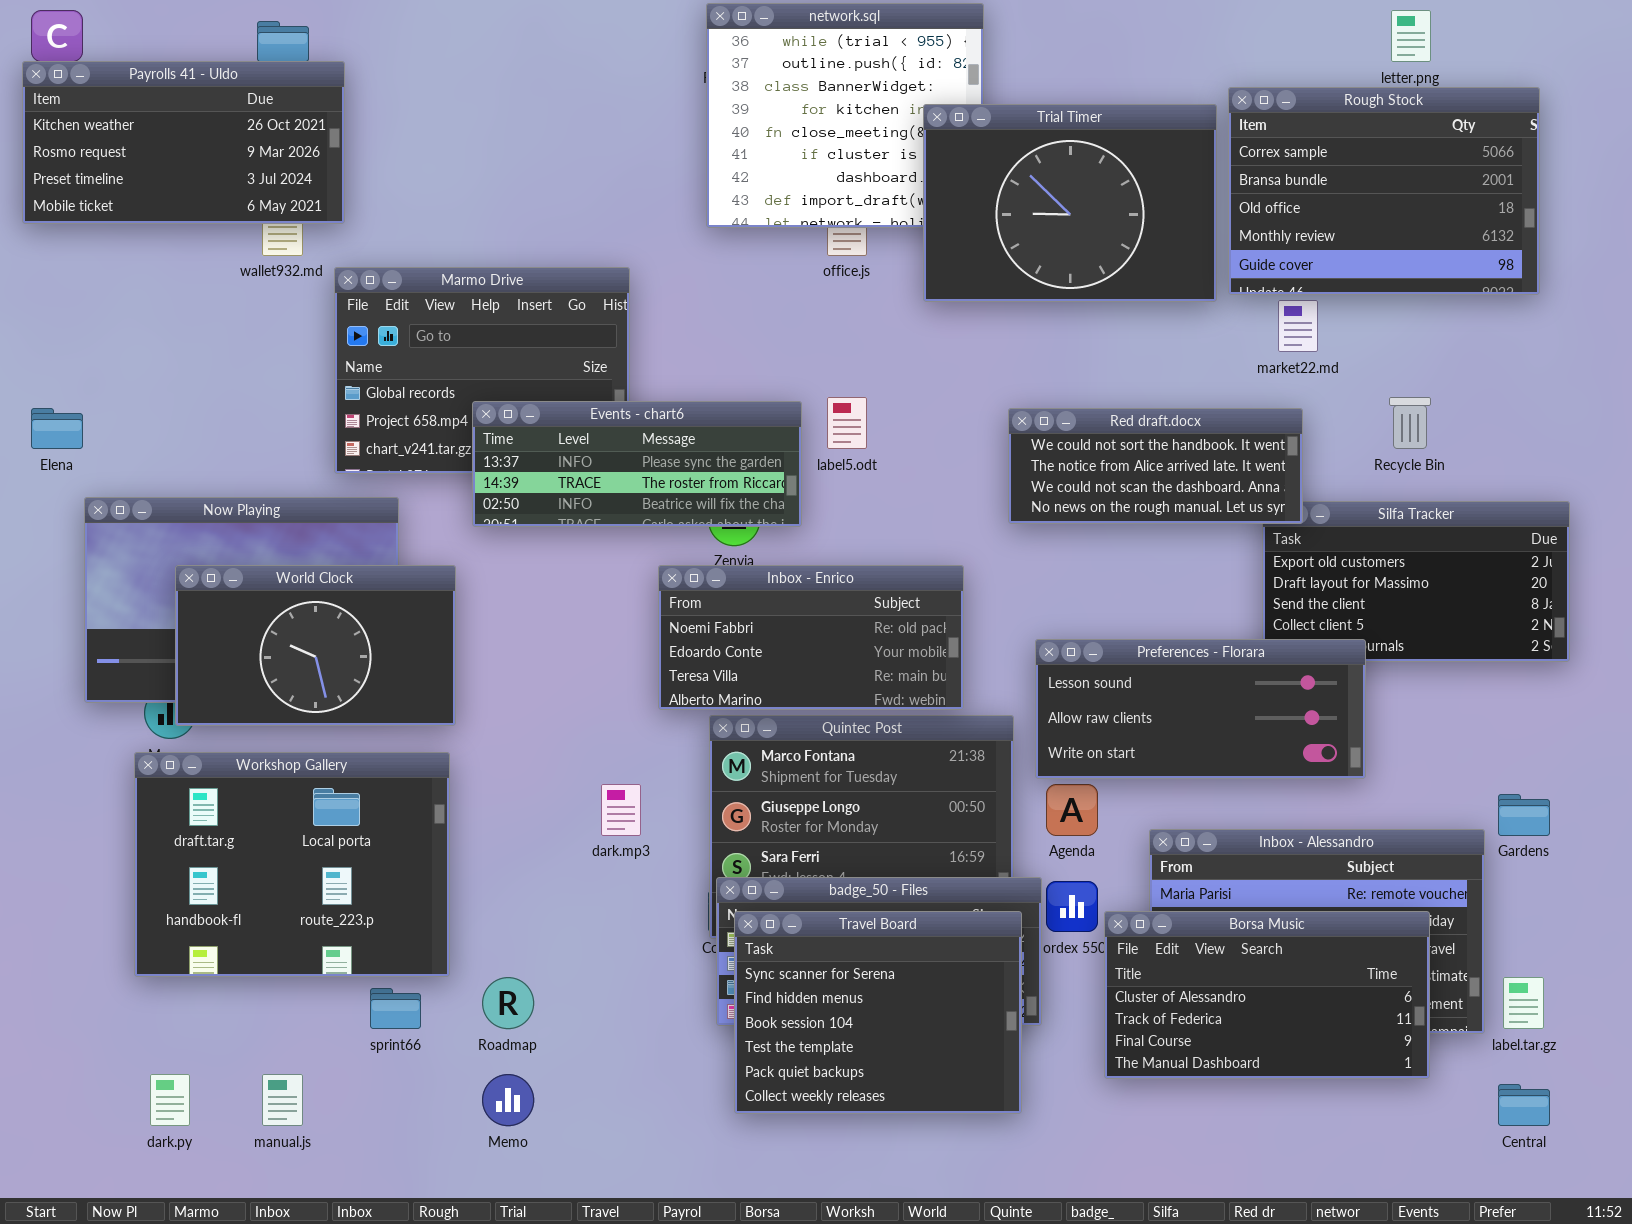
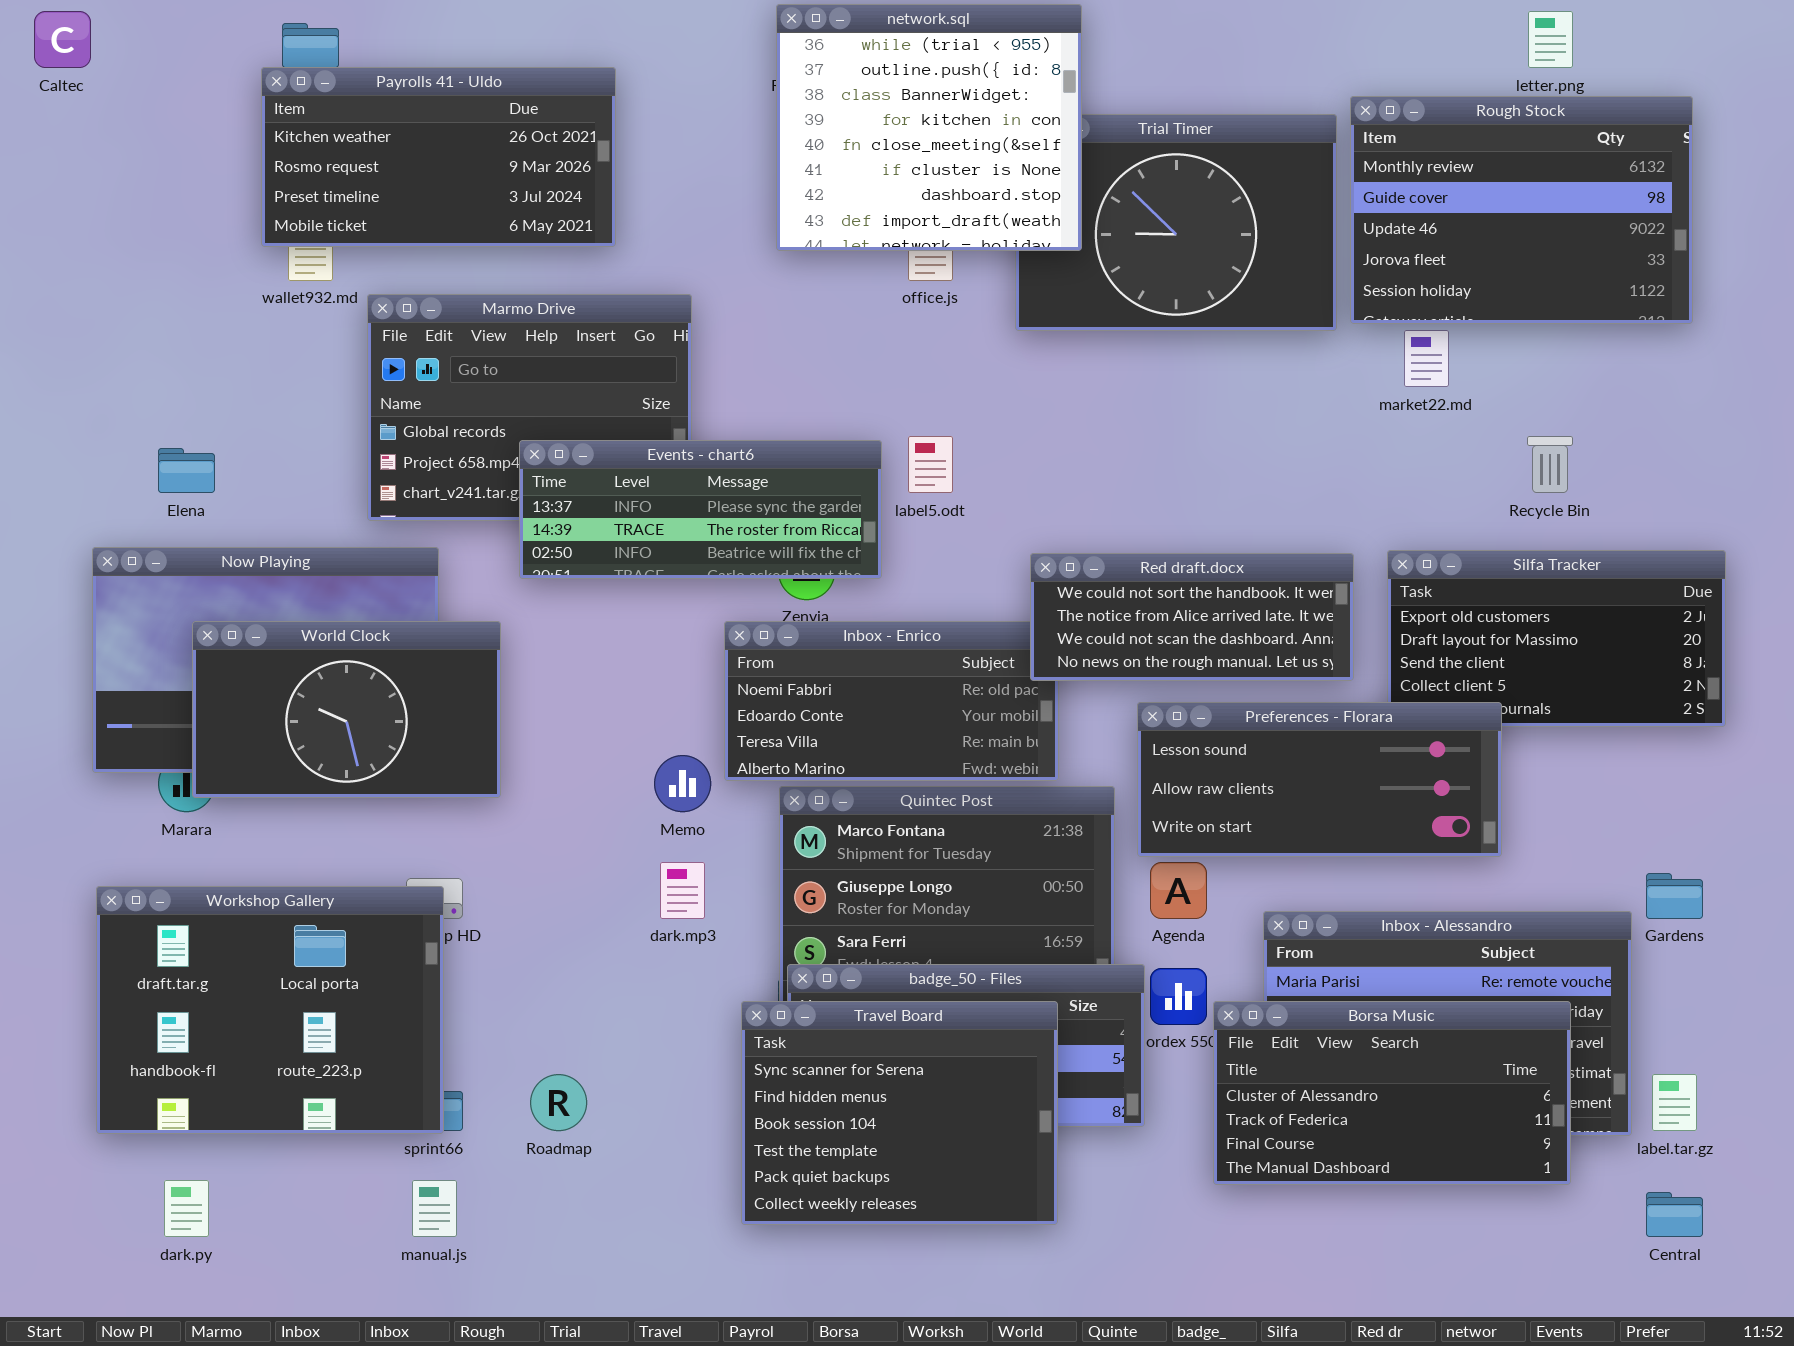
network.sql: [706,3,984,228] -> [776,4,1082,251], raised
Payrolls 41 - Uldo: [22,61,345,224] -> [261,67,616,247], moved
Rough Stock: [1228,87,1540,295] -> [1350,96,1693,324], scrolled down 3 rows
Elena: [31,408,83,449] -> [158,448,215,493], moved
Red draft.docx: [1008,408,1303,524] -> [1030,553,1354,681], moved
Workshop Gallery: [134,752,450,977] -> [96,886,444,1134], moved
Travel Board: [734,911,1022,1114] -> [741,1001,1058,1225], moved
manual.js: [262,1074,303,1126] -> [412,1180,457,1237], moved
Memo: [482,1074,534,1126] -> [654,755,711,812], moved

